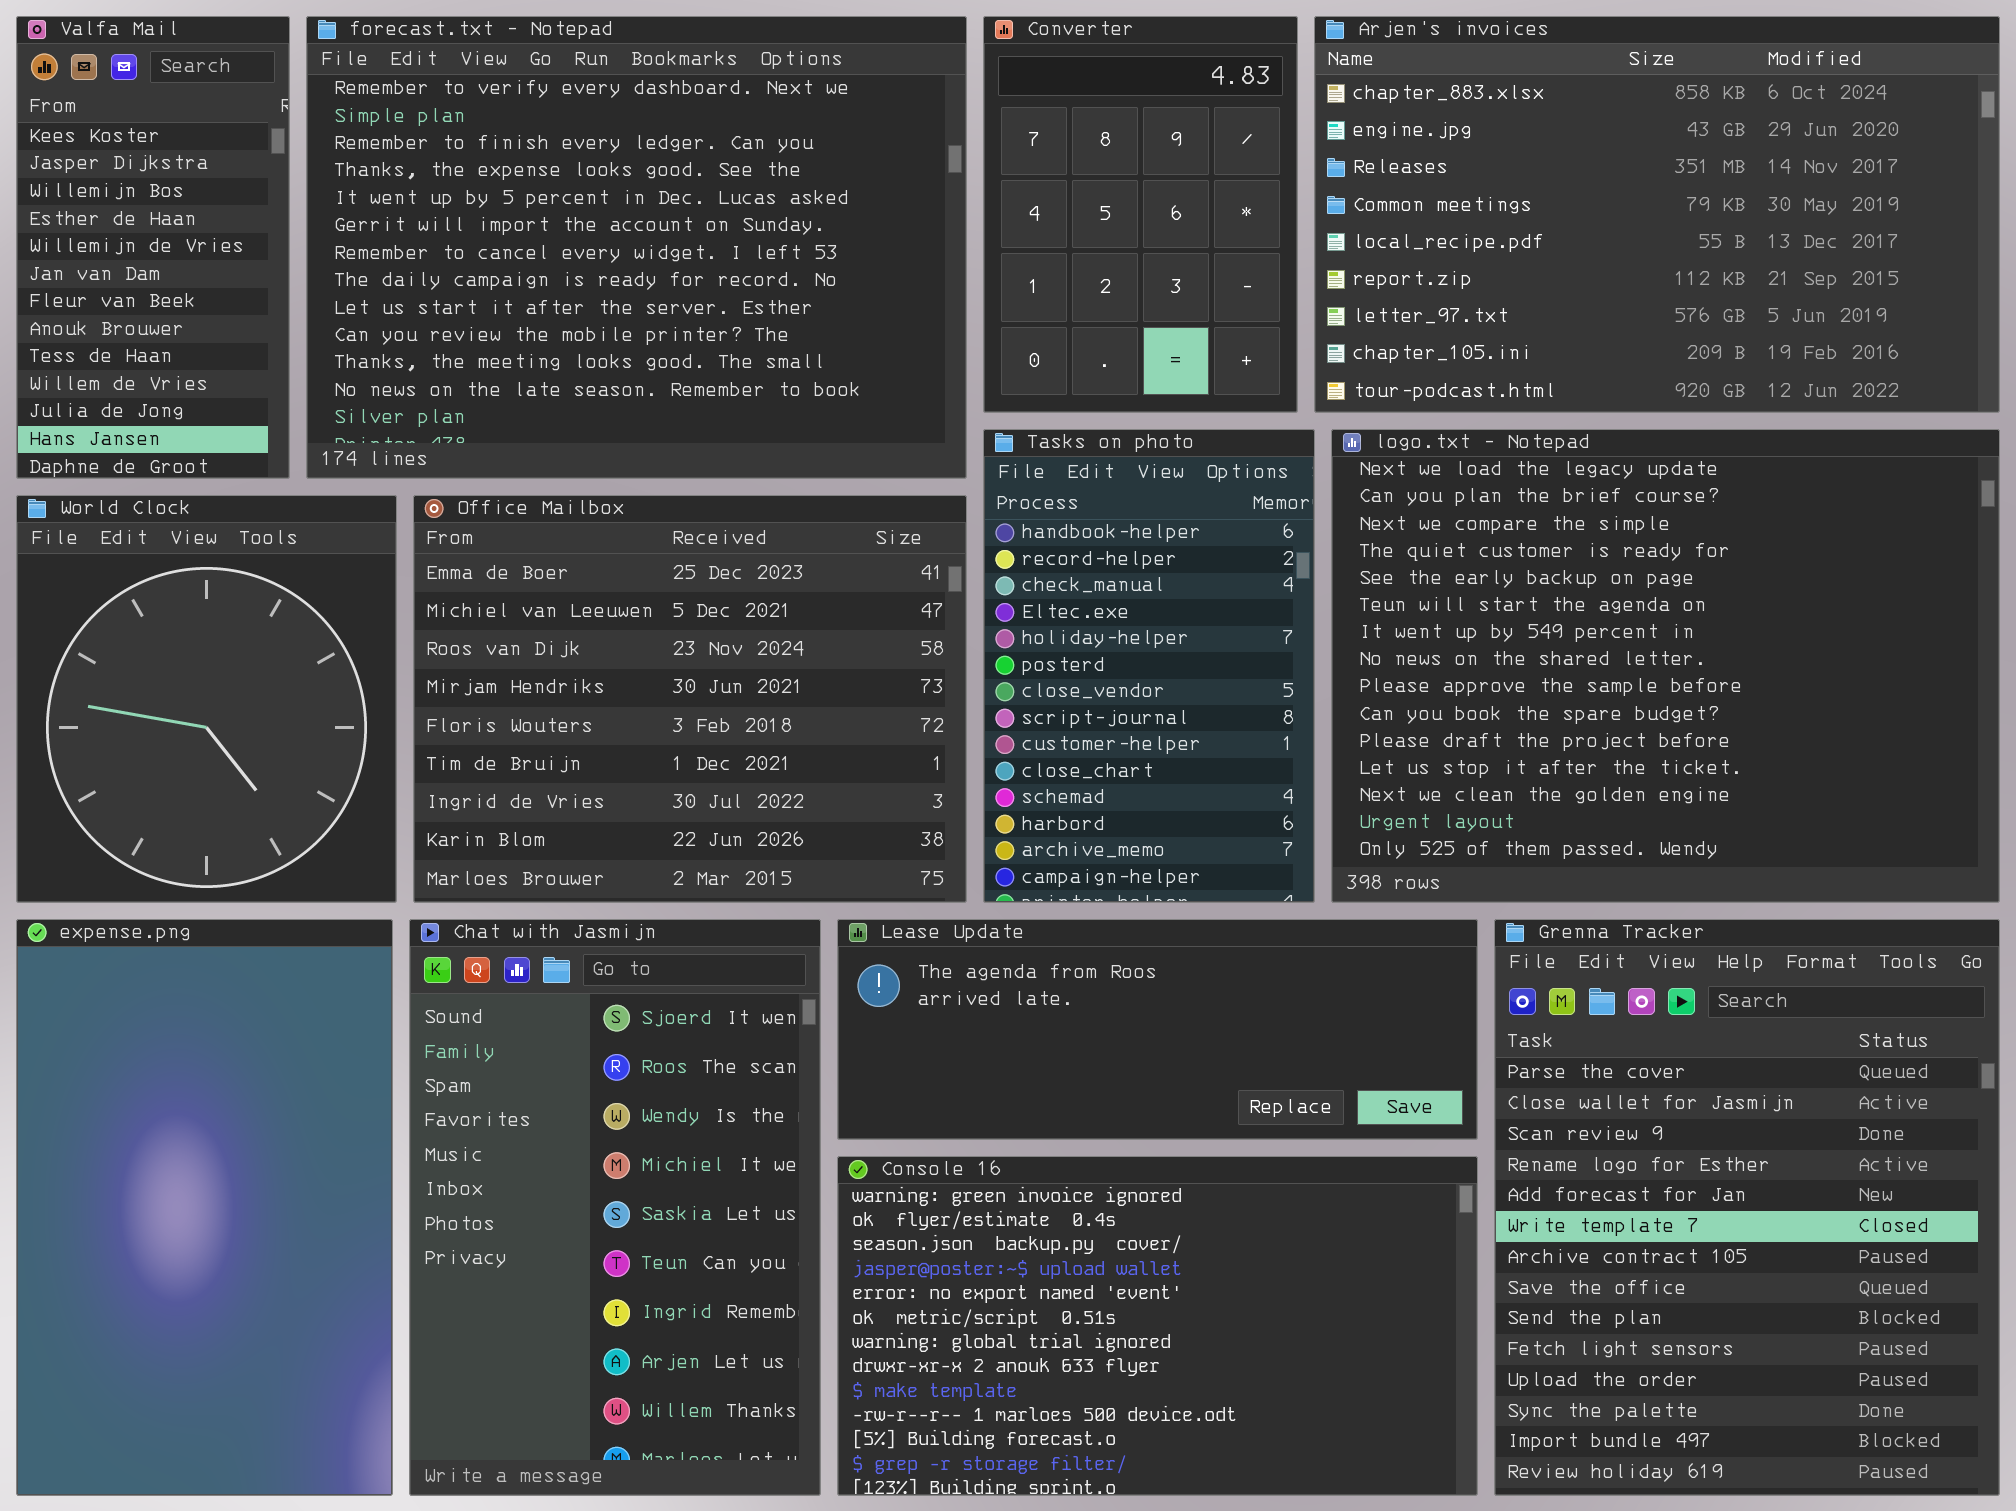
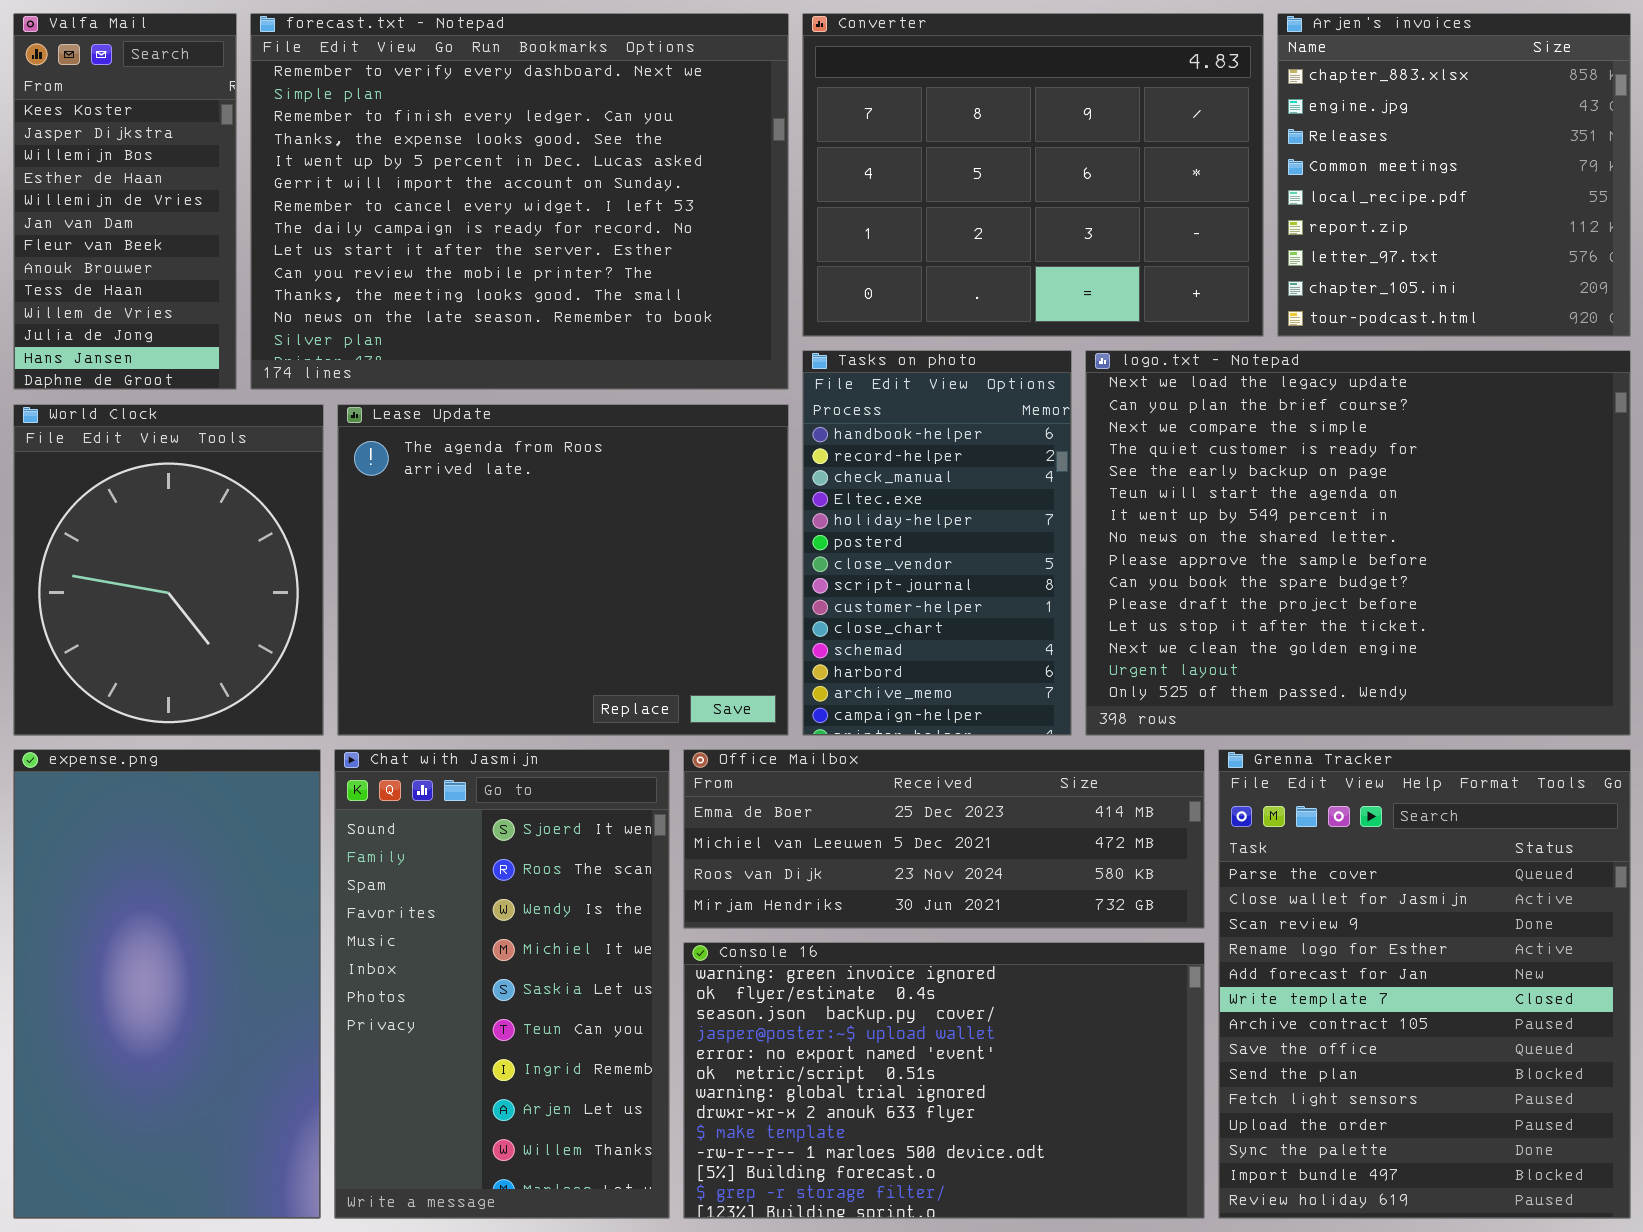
Converter: [983,16,1298,413] -> [802,13,1264,337], resized
Arjen's invoices: [1314,16,2000,413] -> [1277,13,1631,337], resized
Office Mailbox: [413,495,967,903] -> [683,749,1205,929], moved, resized
Lease Update: [837,919,1478,1140] -> [337,404,789,736], moved, resized

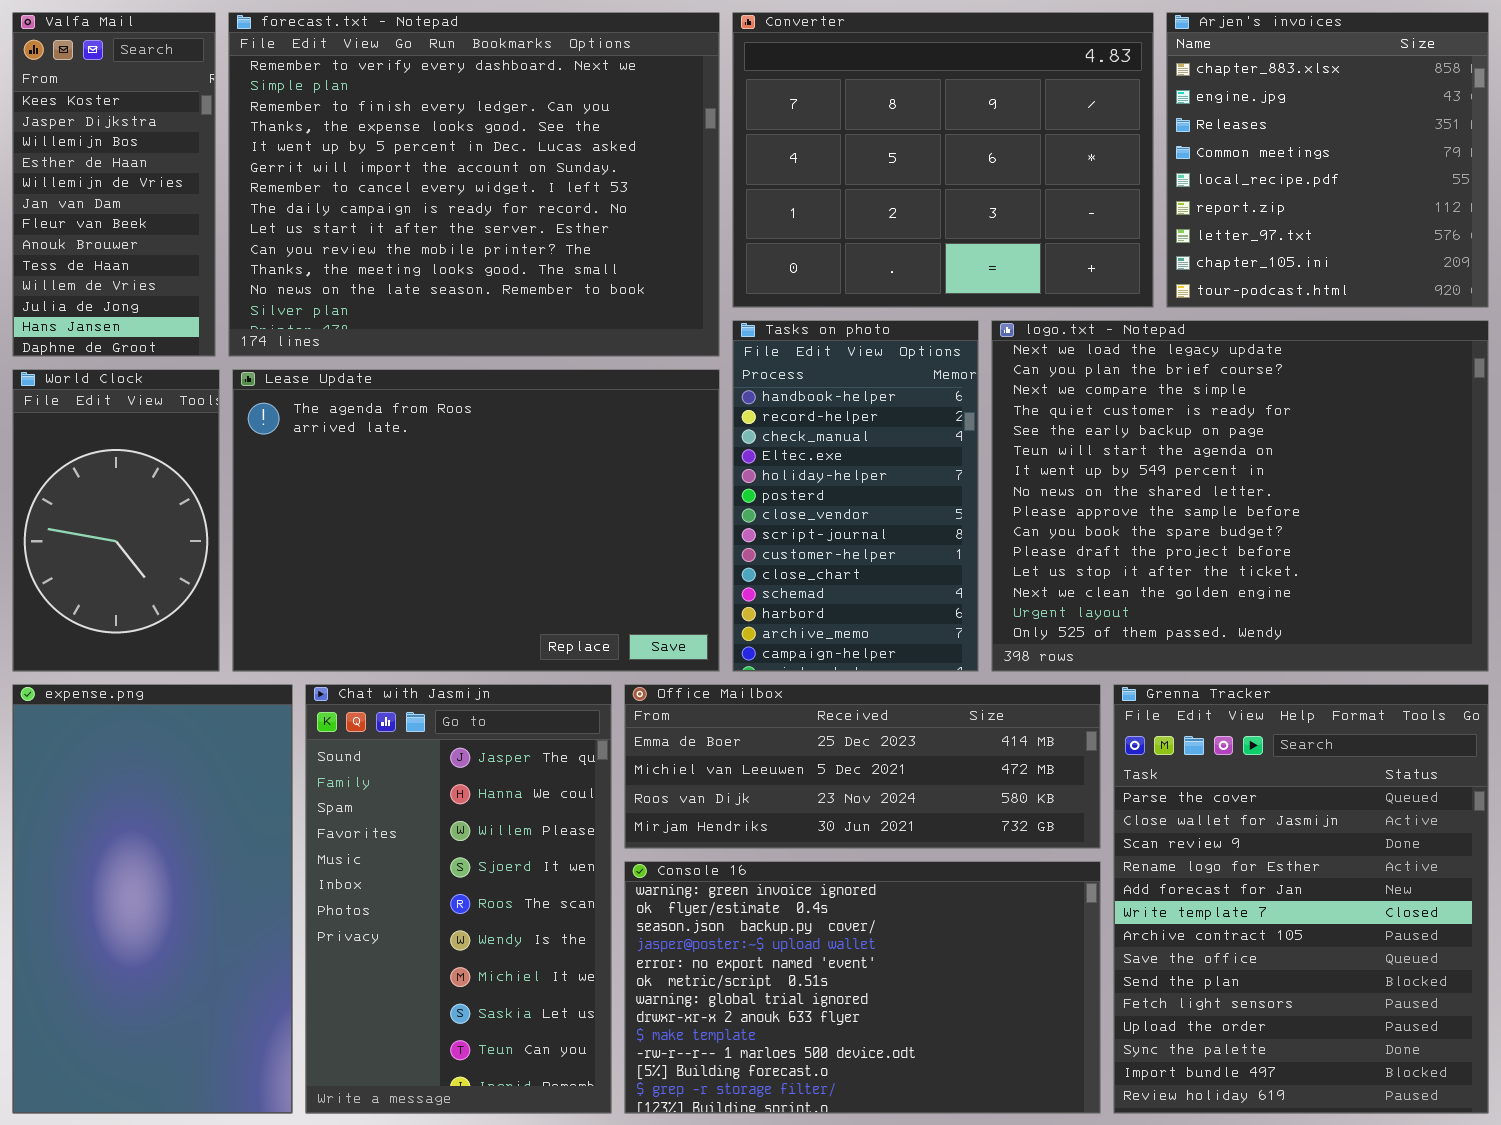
World Clock: [13,404,324,736] -> [12,369,220,672], resized
Lease Update: [337,404,789,736] -> [232,369,720,672], resized
Chat with Jasmijn: [334,749,670,1219] -> [305,684,612,1114], scrolled up 3 rows

